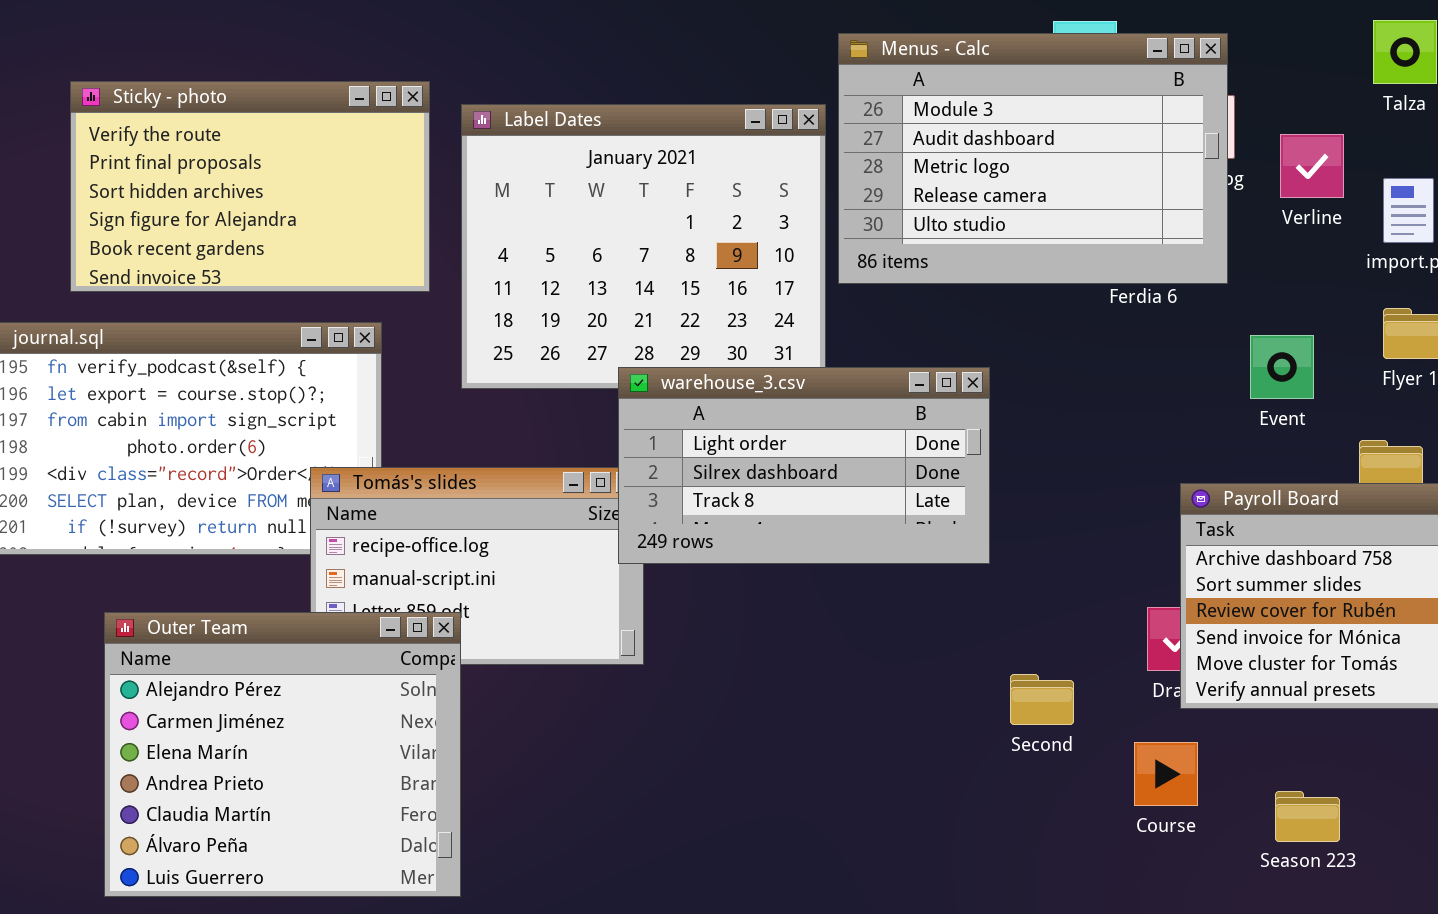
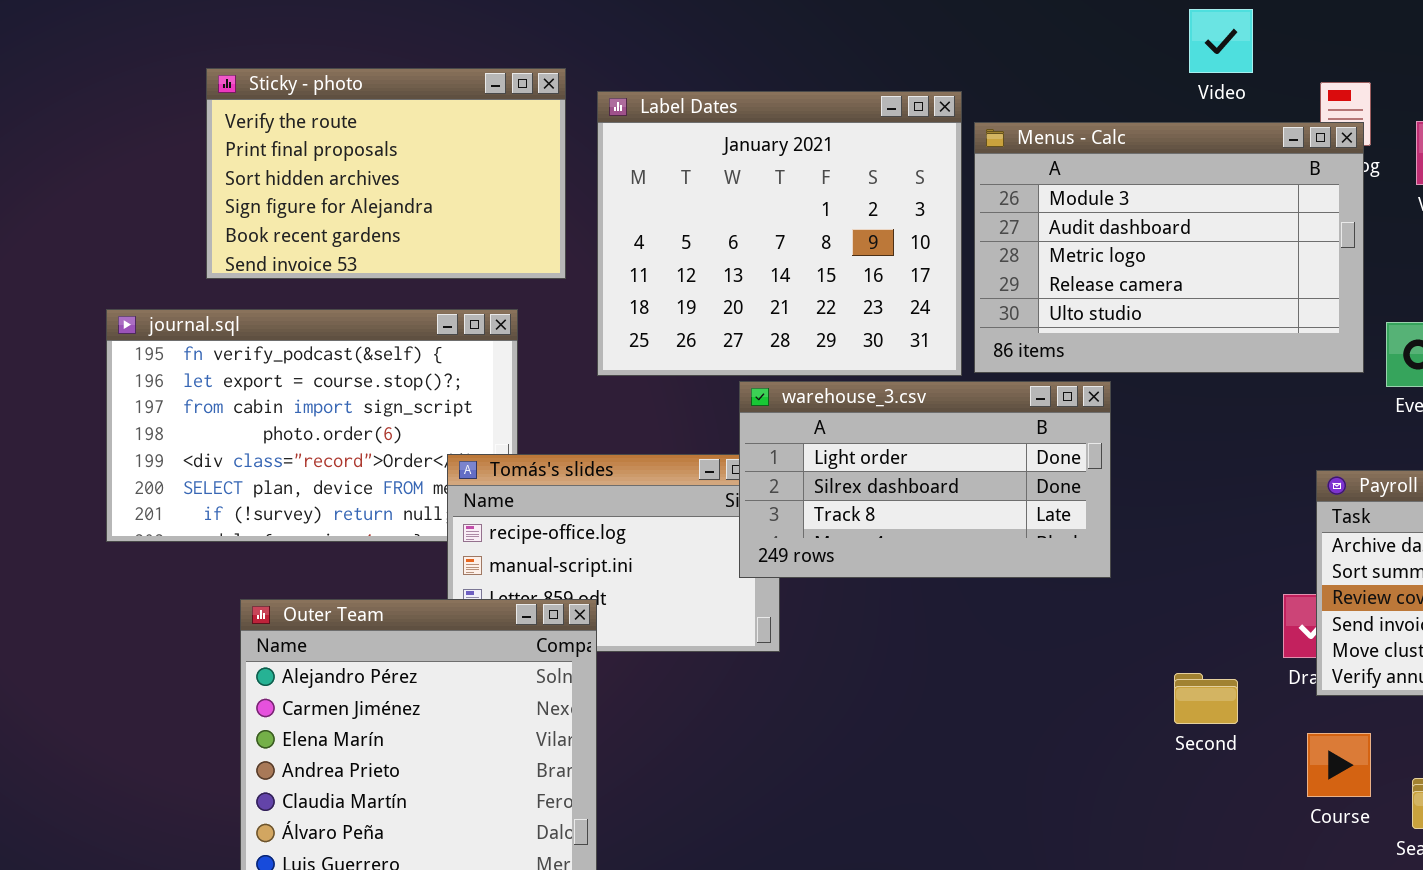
Menus - Calc: [838,33,1228,284] -> [974,122,1364,373], moved
warehouse_3.csv: [618,367,990,564] -> [739,381,1111,578], moved
Second: [1010,674,1074,725] -> [1174,673,1238,724], moved
Course: [1134,742,1198,806] -> [1307,733,1371,797], moved

